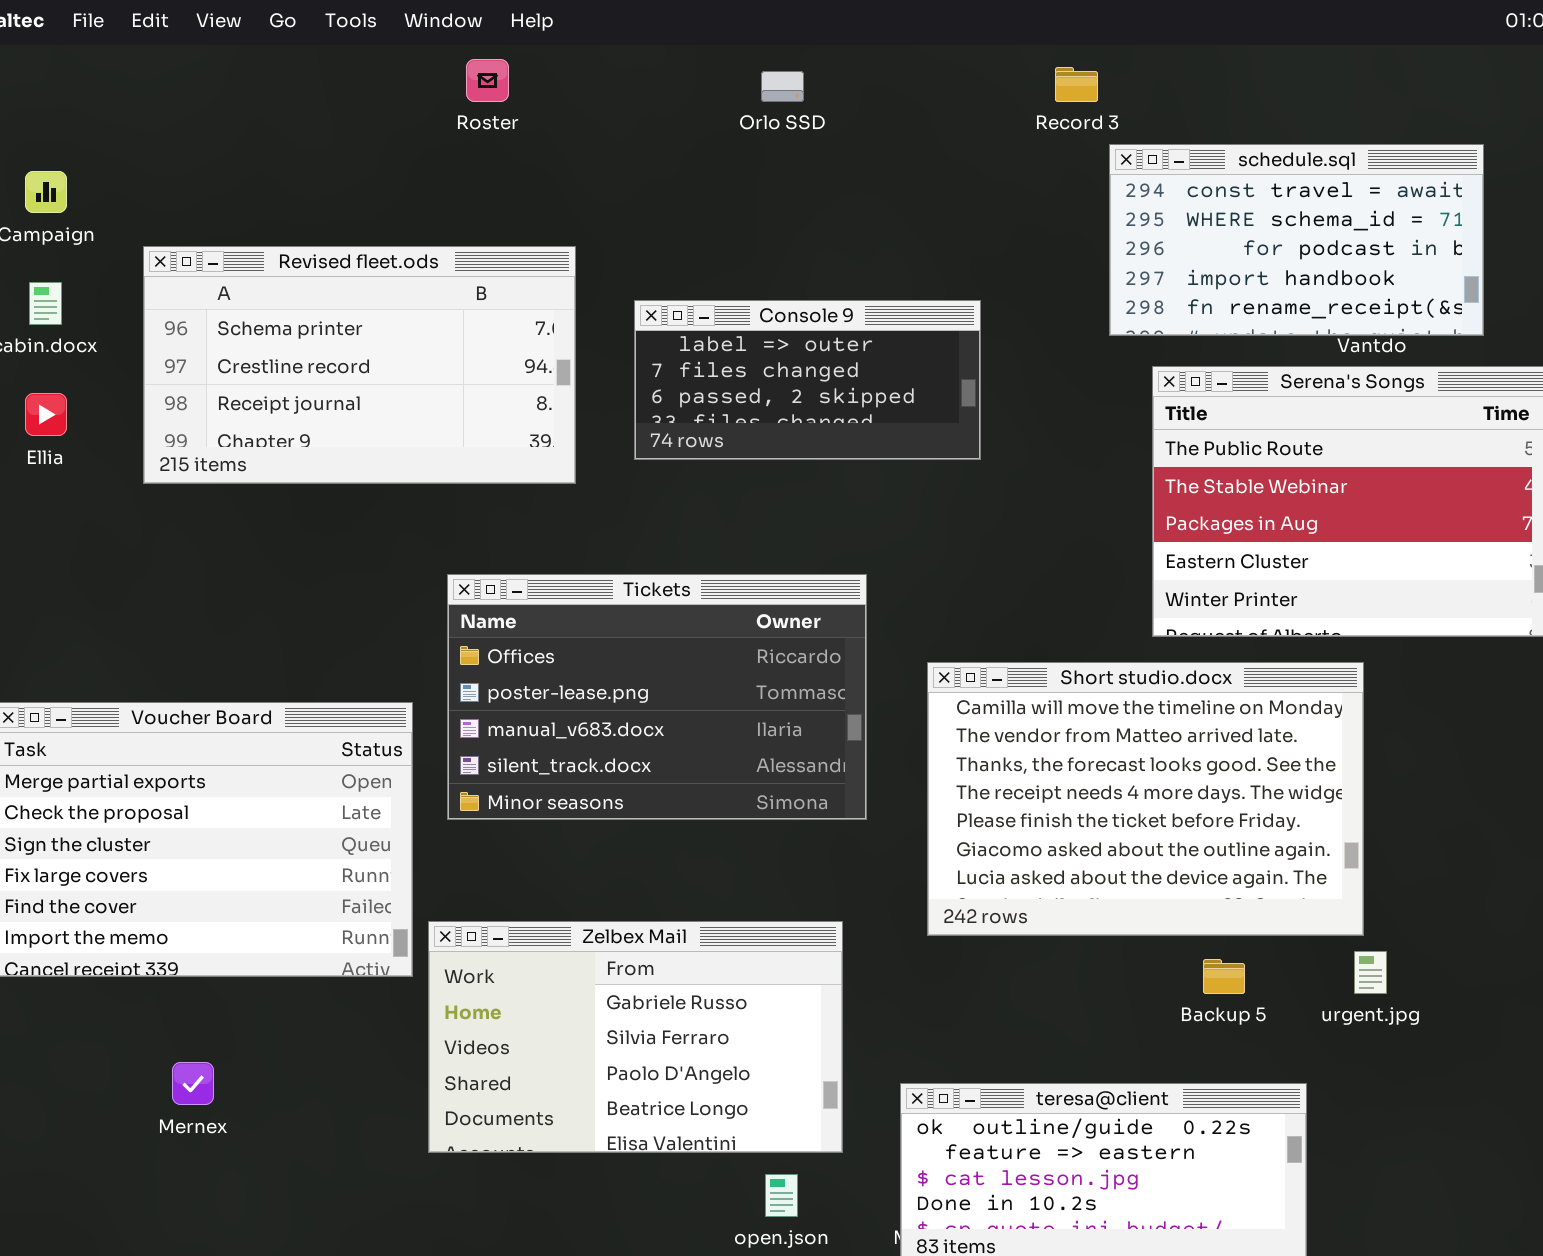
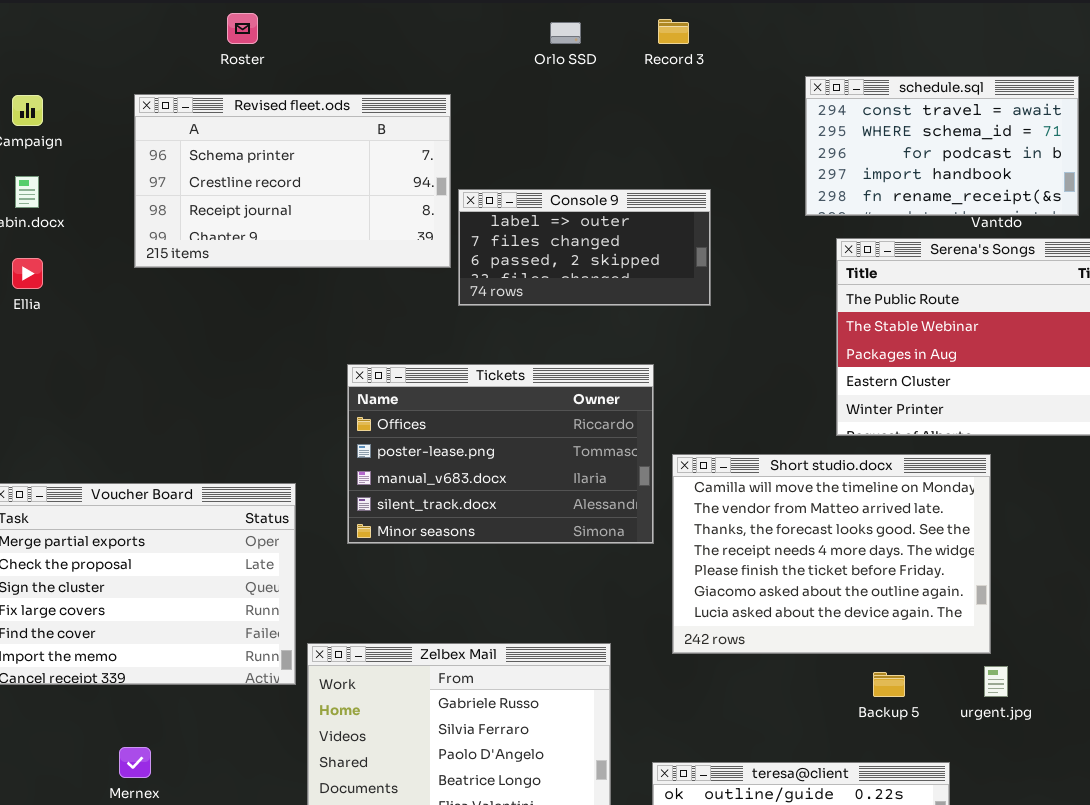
Roster: [466,59,509,102] -> [227,13,258,44], moved
Record 3: [1055,67,1098,102] -> [658,19,689,44], moved
Revised fleet.ods: [143,246,576,484] -> [134,94,451,268], moved
Tickets: [447,574,867,820] -> [347,364,654,544], moved

